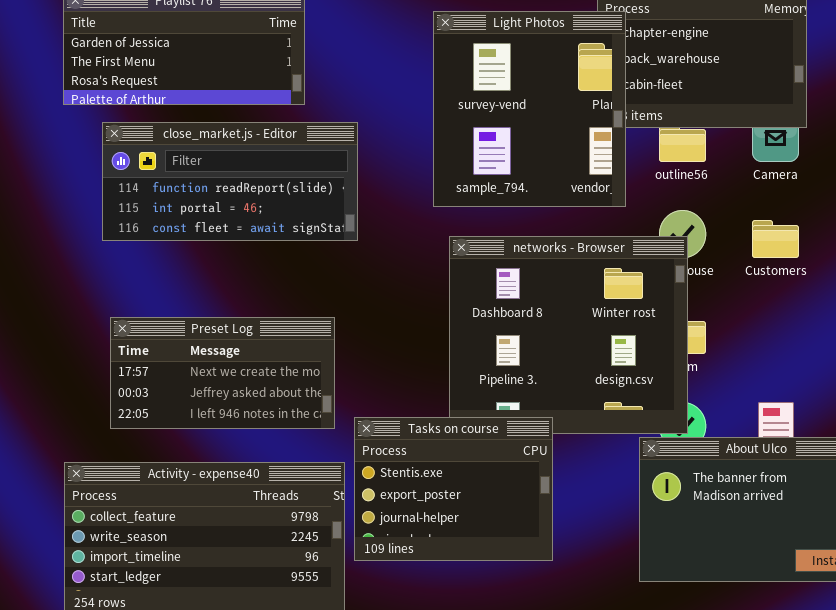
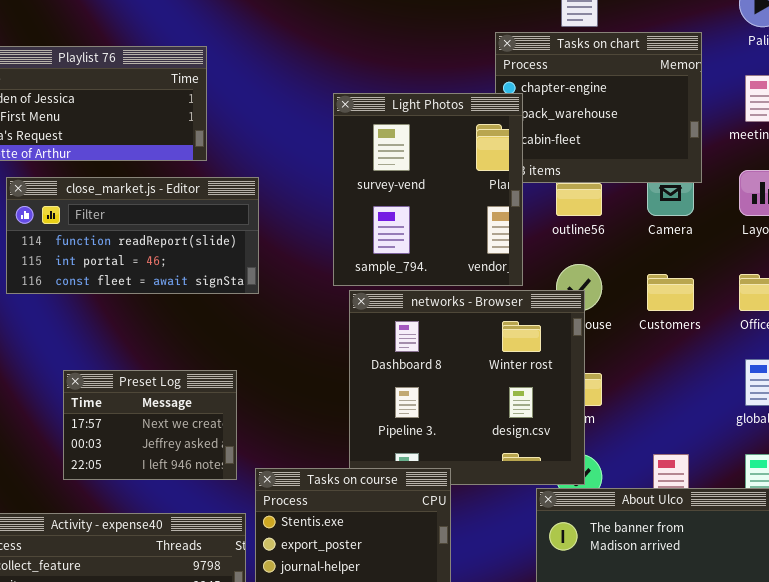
Light Photos: [433,11,626,207] -> [333,93,523,286], moved
Preset Log: [110,317,335,429] -> [63,370,237,480], resized

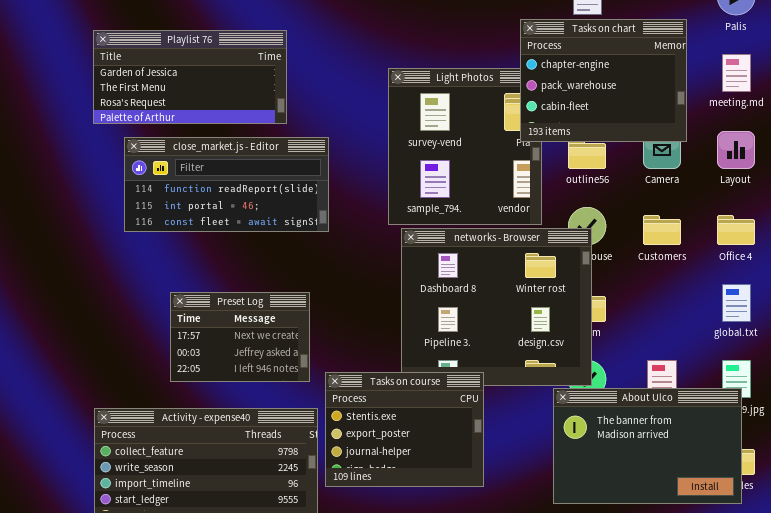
Tasks on chart: [495,32,702,183] -> [520,19,687,142], raised

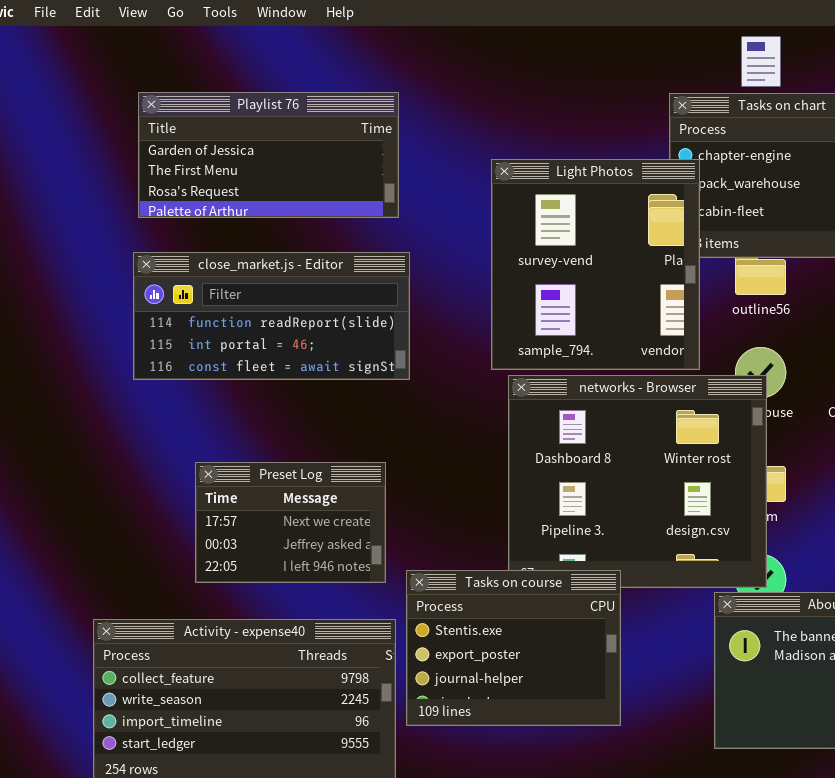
Playlist 76: [93,30,287,124] -> [138,92,399,218], moved
Light Photos: [388,68,542,225] -> [491,159,700,370], raised

